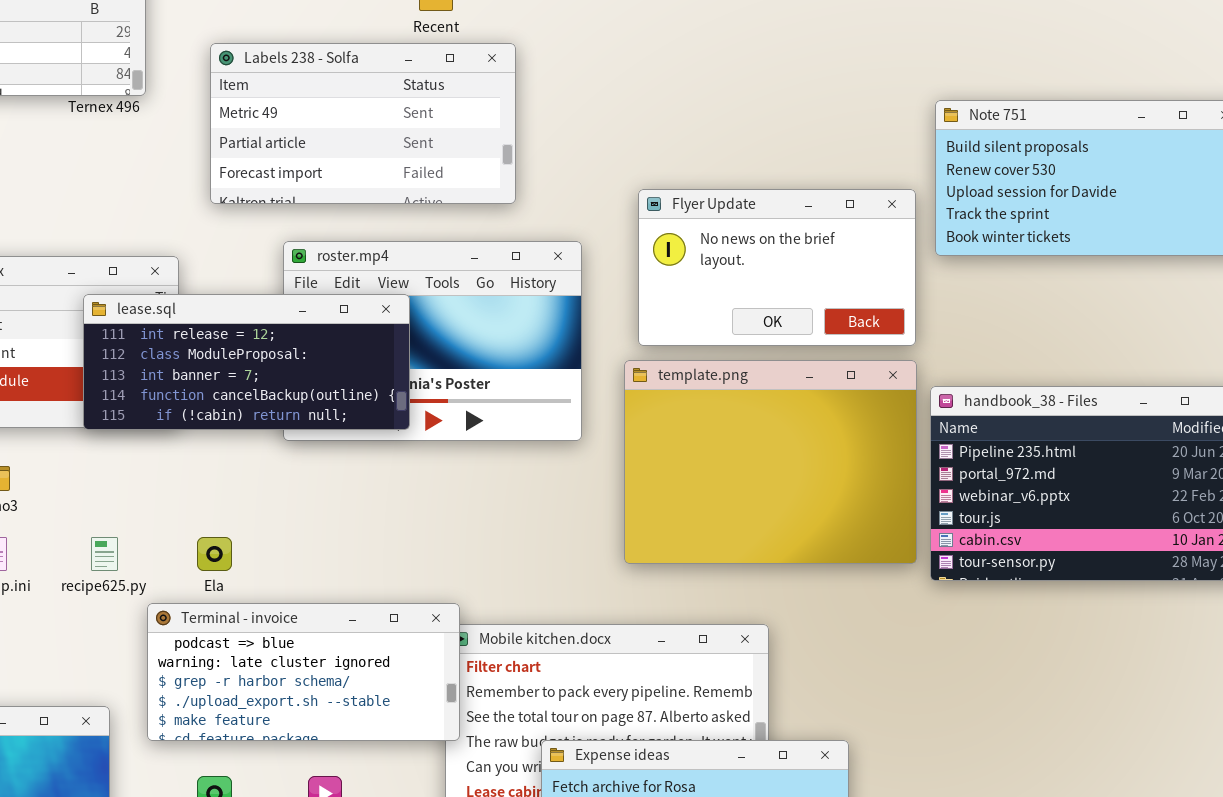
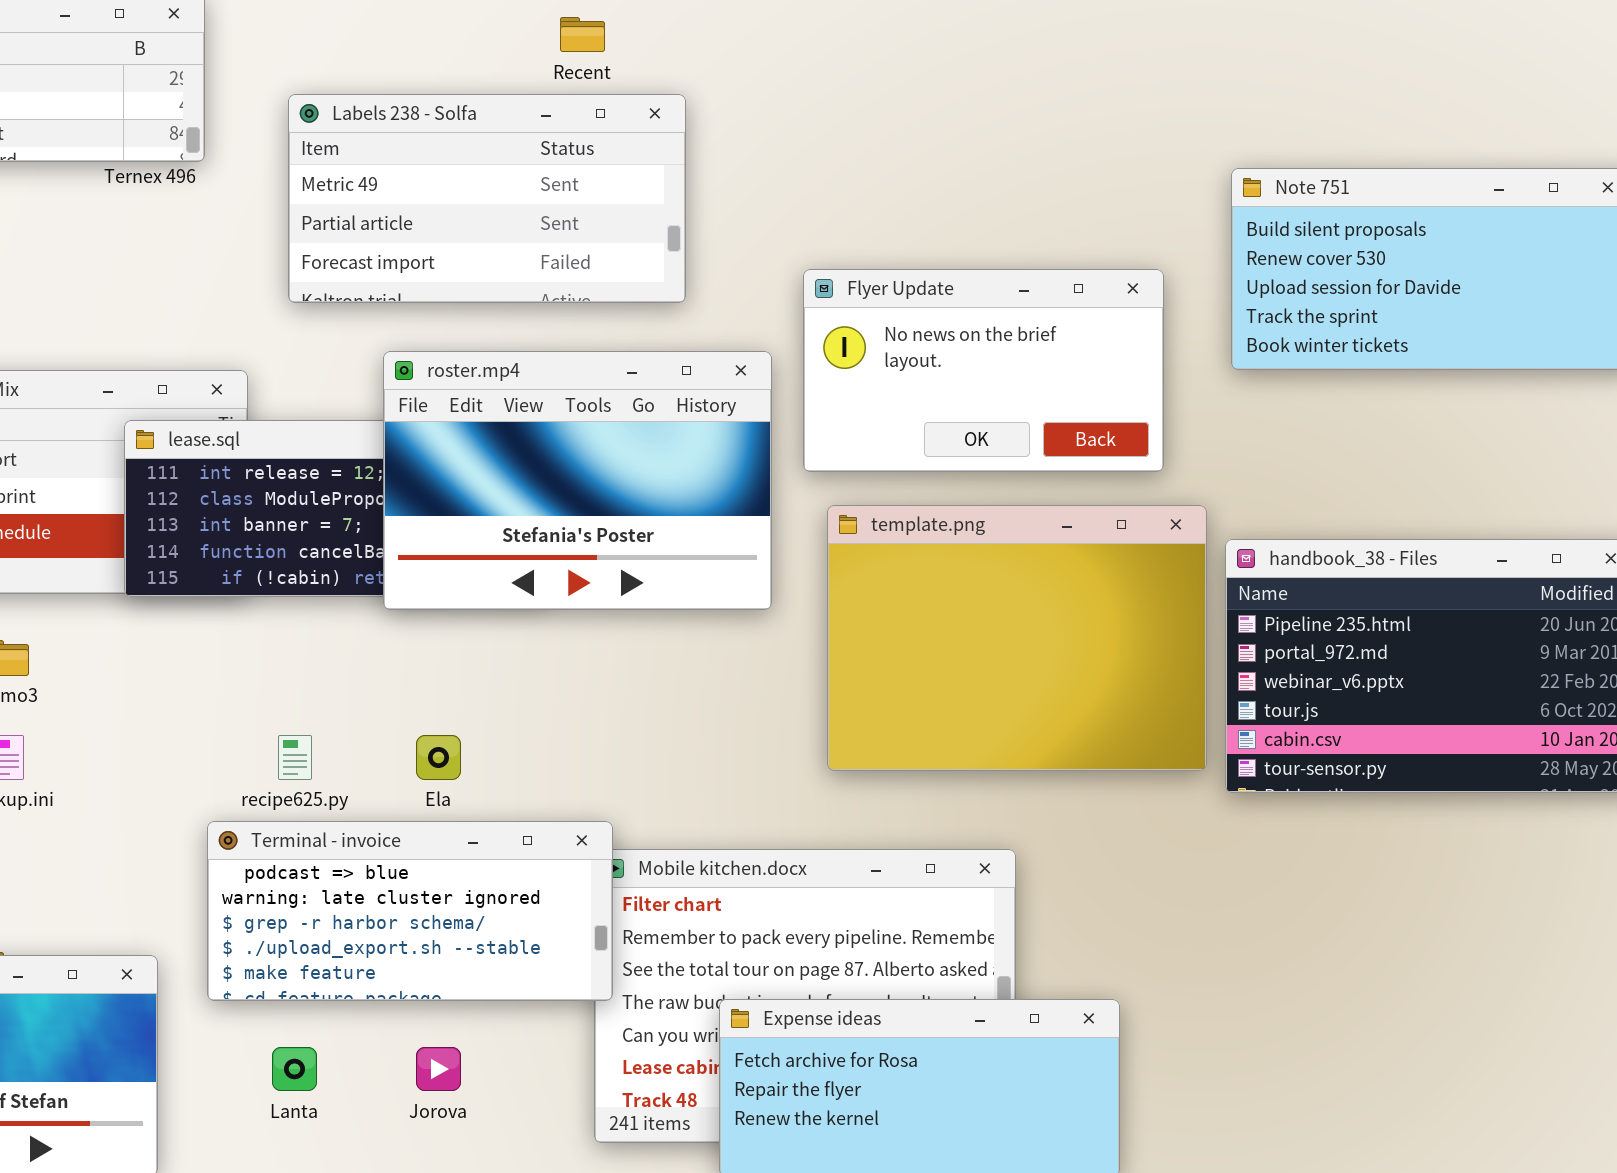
Flyer Update: [638,189,916,346] -> [803,269,1164,472], moved
roster.mp4: [283,241,582,441] -> [383,351,772,610], raised
recipe625.py: [91,537,118,571] -> [278,735,312,780], moved
Ela: [197,537,232,571] -> [416,735,461,780], moved

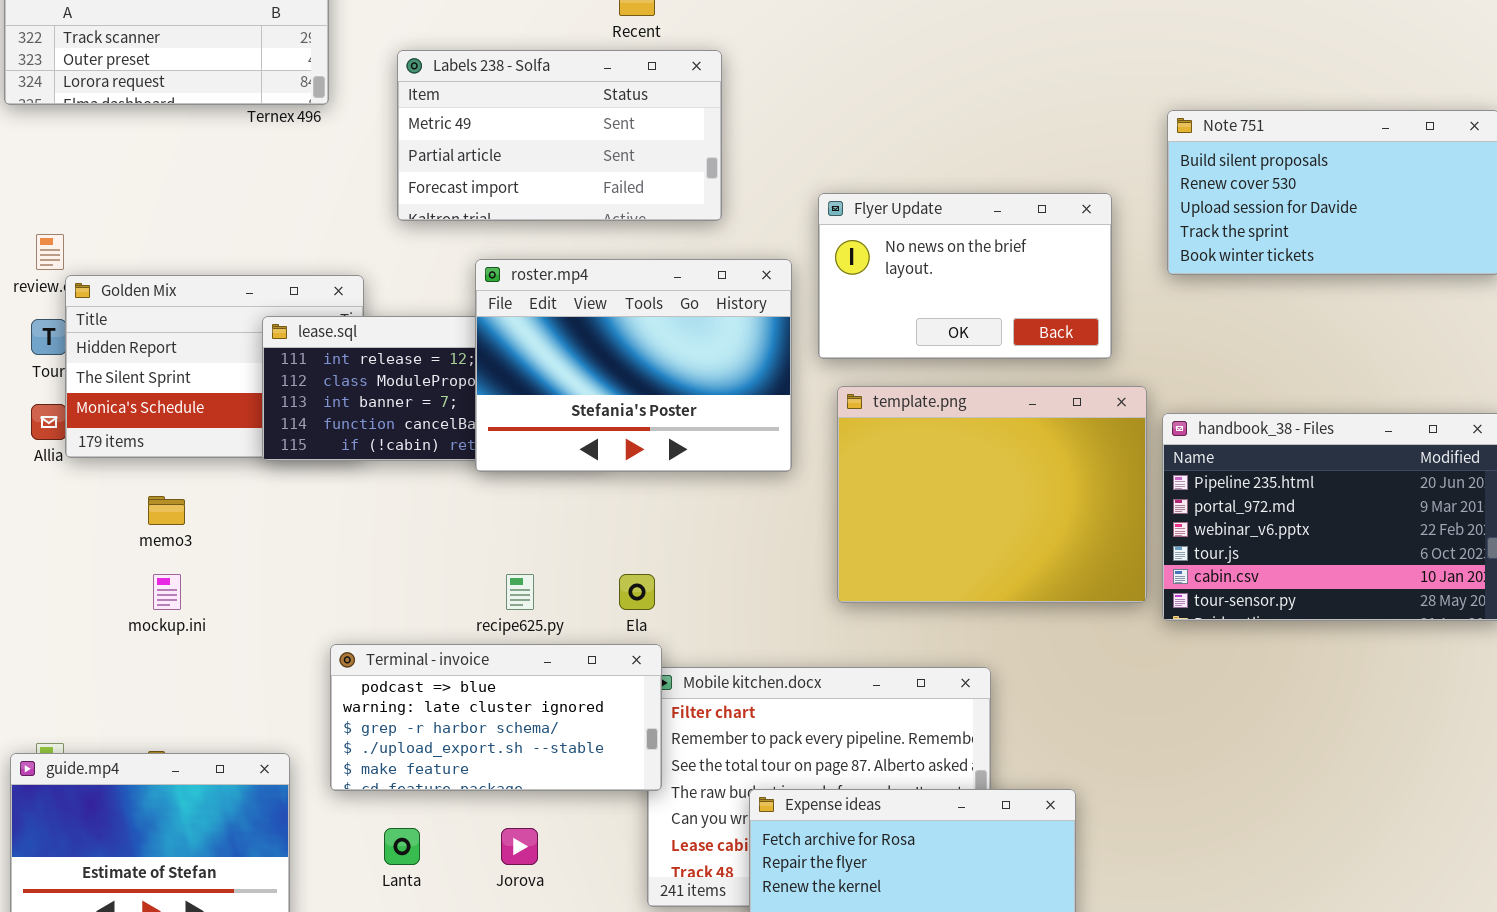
recipe625.py: [278,735,312,780] -> [506,574,534,610], moved
Ela: [416,735,461,780] -> [619,574,655,610], moved

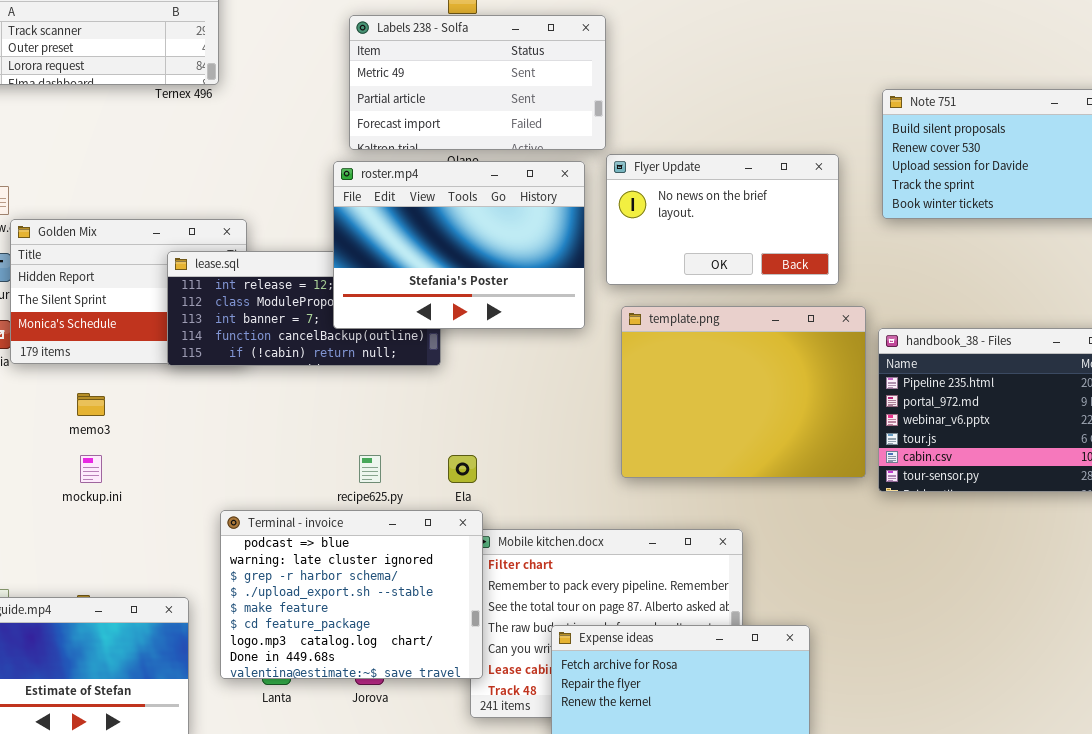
Labels 238 - Solfa: [397,50,722,221] -> [349,15,606,150], moved
roster.mp4: [475,259,792,472] -> [333,161,585,329], moved
Terminal - invoice: [330,644,662,791] -> [220,510,483,679], resized

